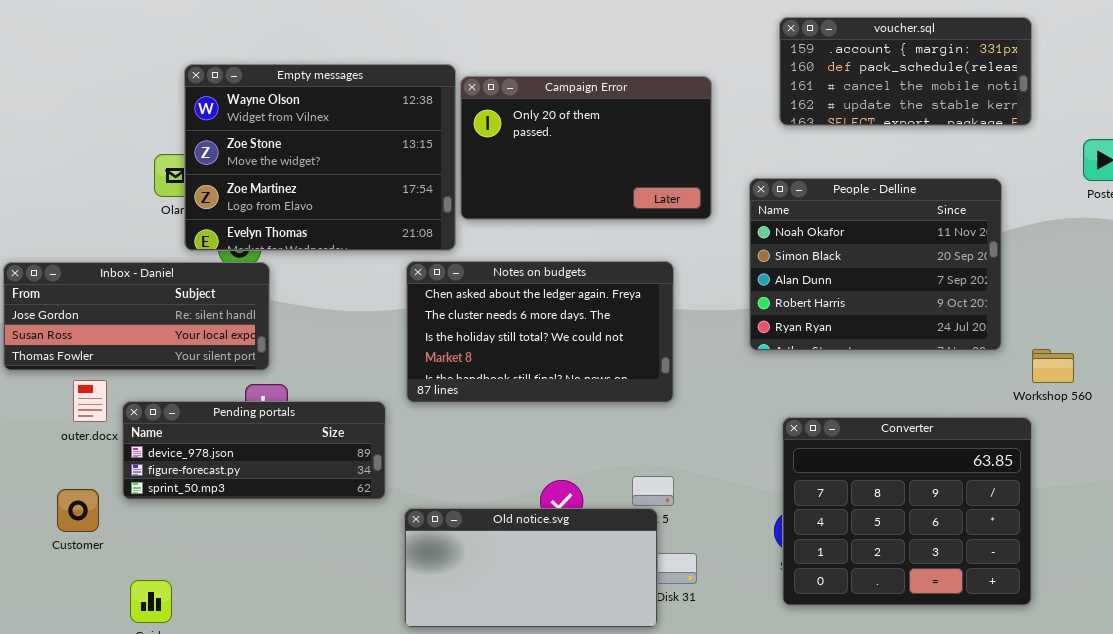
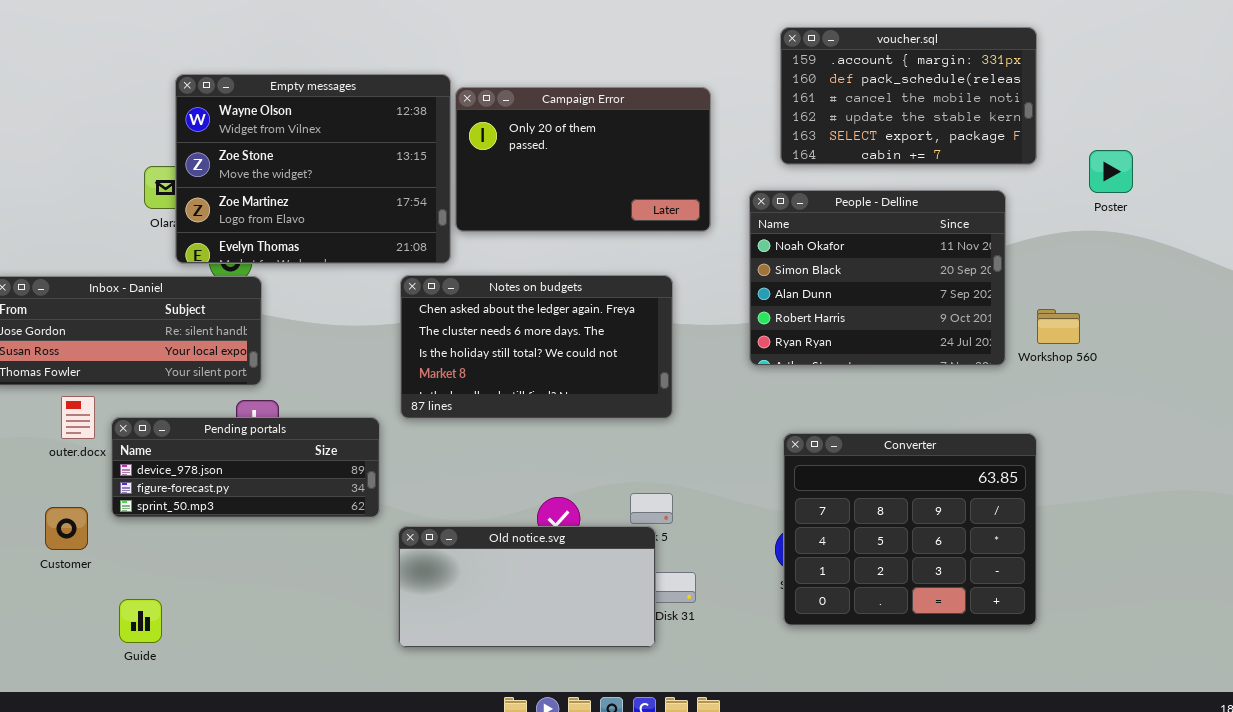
voucher.sql: [779,17,1032,126] -> [780,27,1037,165], resized
Workshop 560: [1032,349,1074,383] -> [1037,309,1080,344], moved

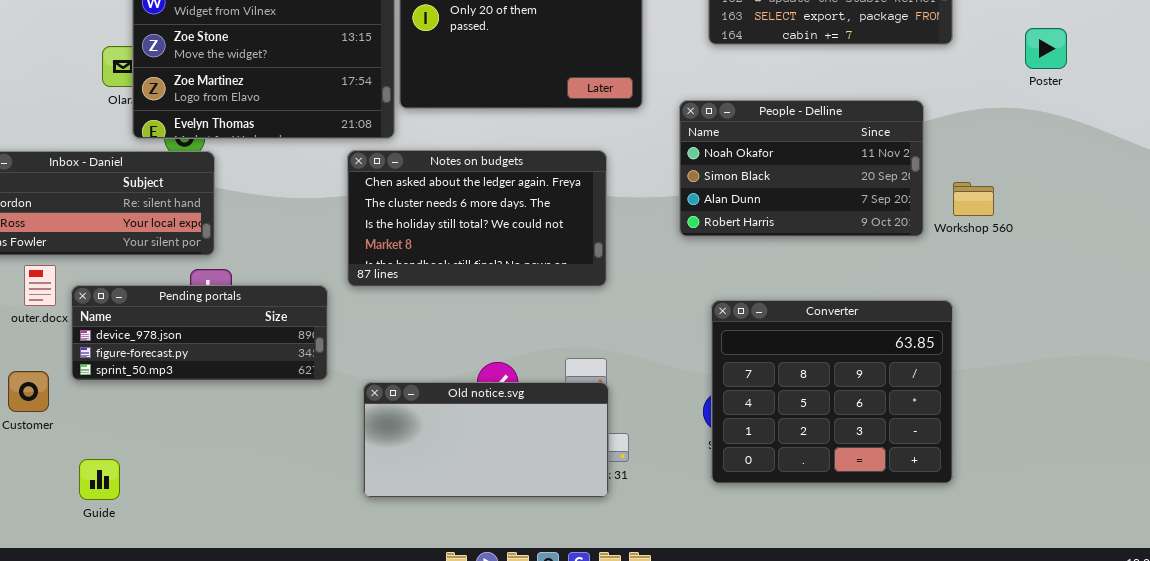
Poster: [1089,150,1133,193] -> [1025,28,1067,69], moved
People - Delline: [749,190,1006,366] -> [679,100,924,237], resized
Old notice.svg: [398,526,656,648] -> [363,382,609,498], moved

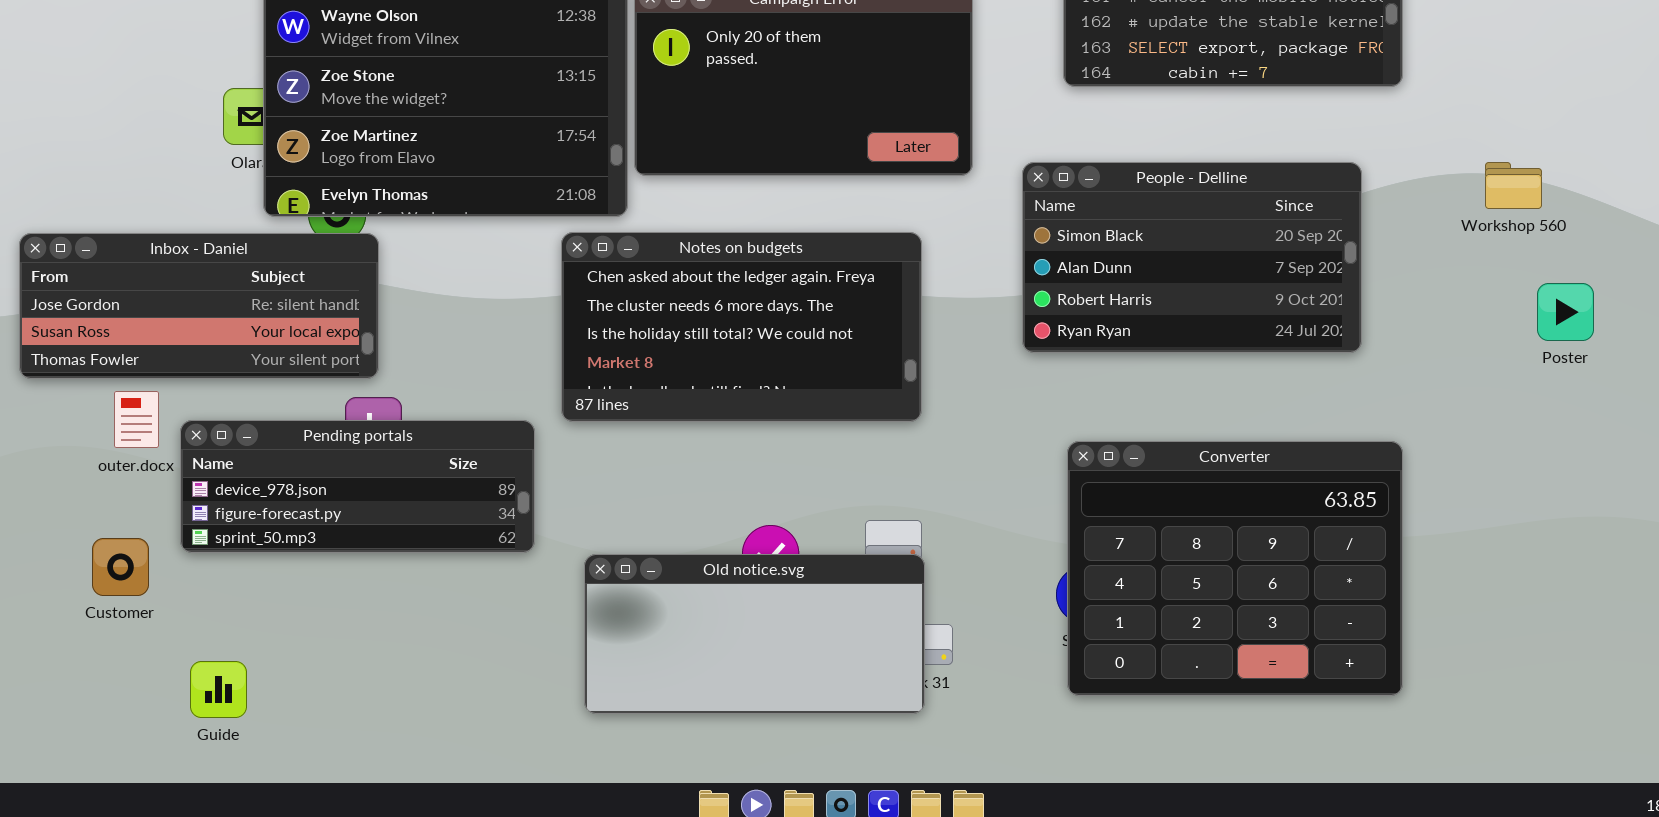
Poster: [1025,28,1067,69] -> [1537,283,1594,341], moved
People - Delline: [679,100,924,237] -> [1022,162,1362,353], scrolled down 1 row
Workshop 560: [953,182,994,216] -> [1485,162,1542,209], moved

